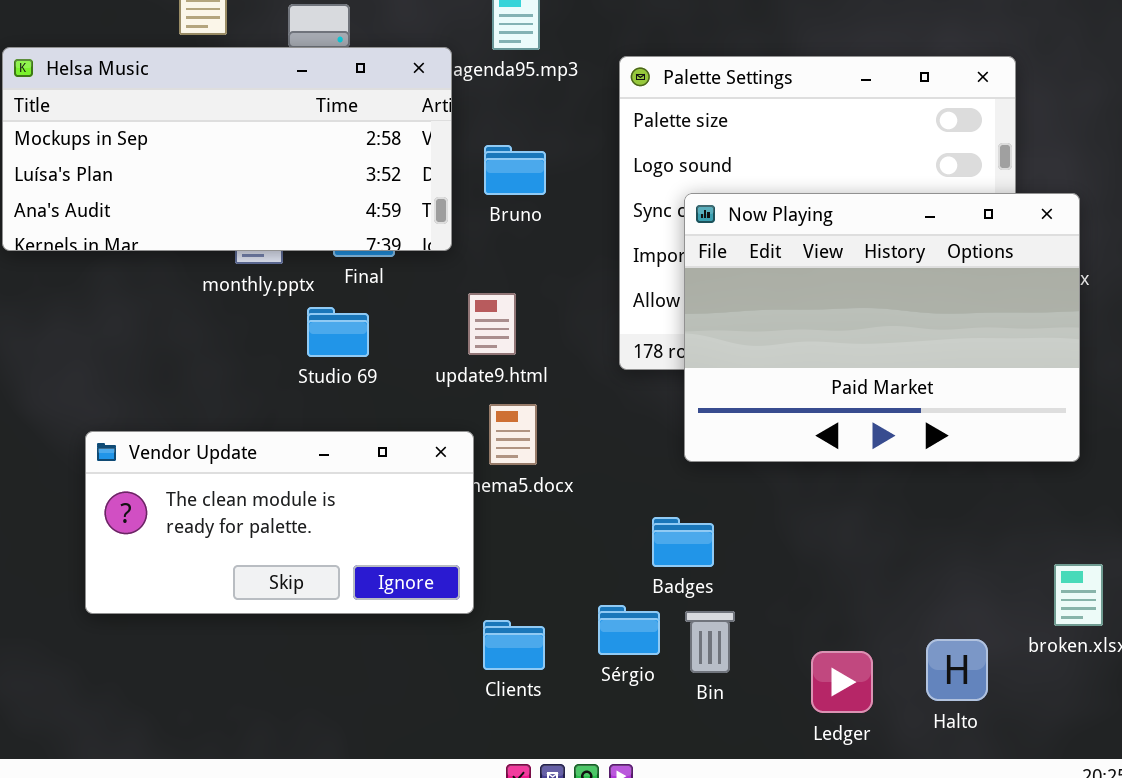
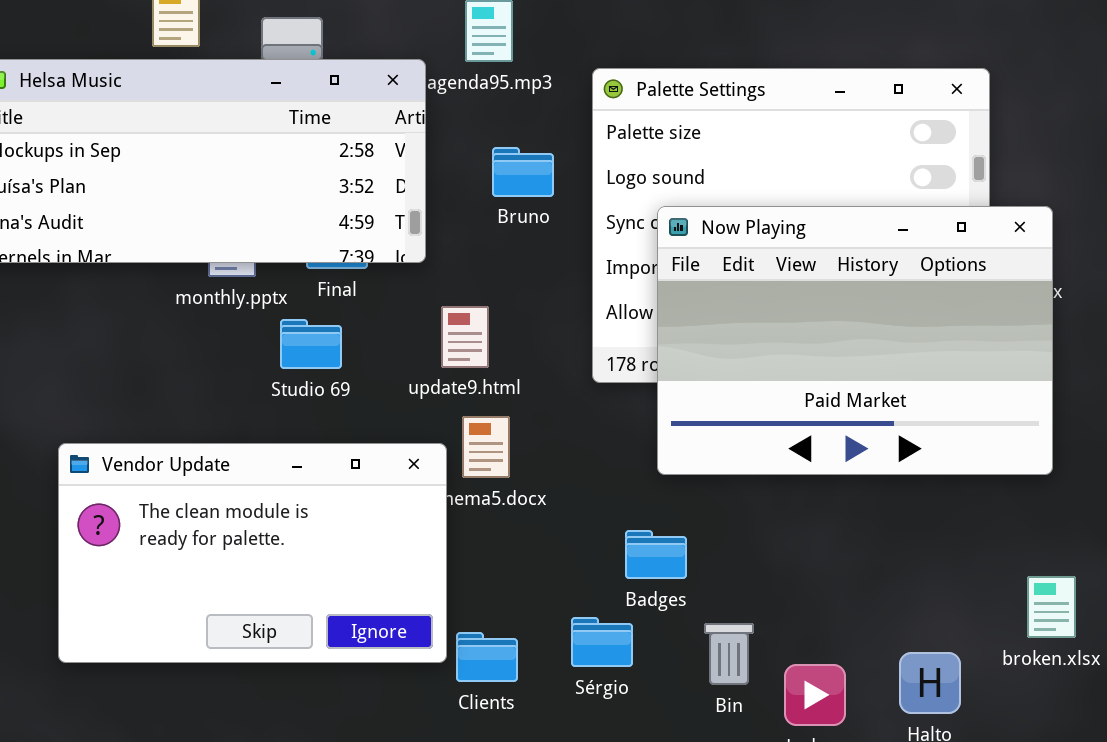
Bruno: [484,145,546,195] -> [492,147,554,197], moved
Vendor Update: [85,431,474,614] -> [58,443,447,663], resized
Bin: [685,611,735,673] -> [704,623,754,685], moved

